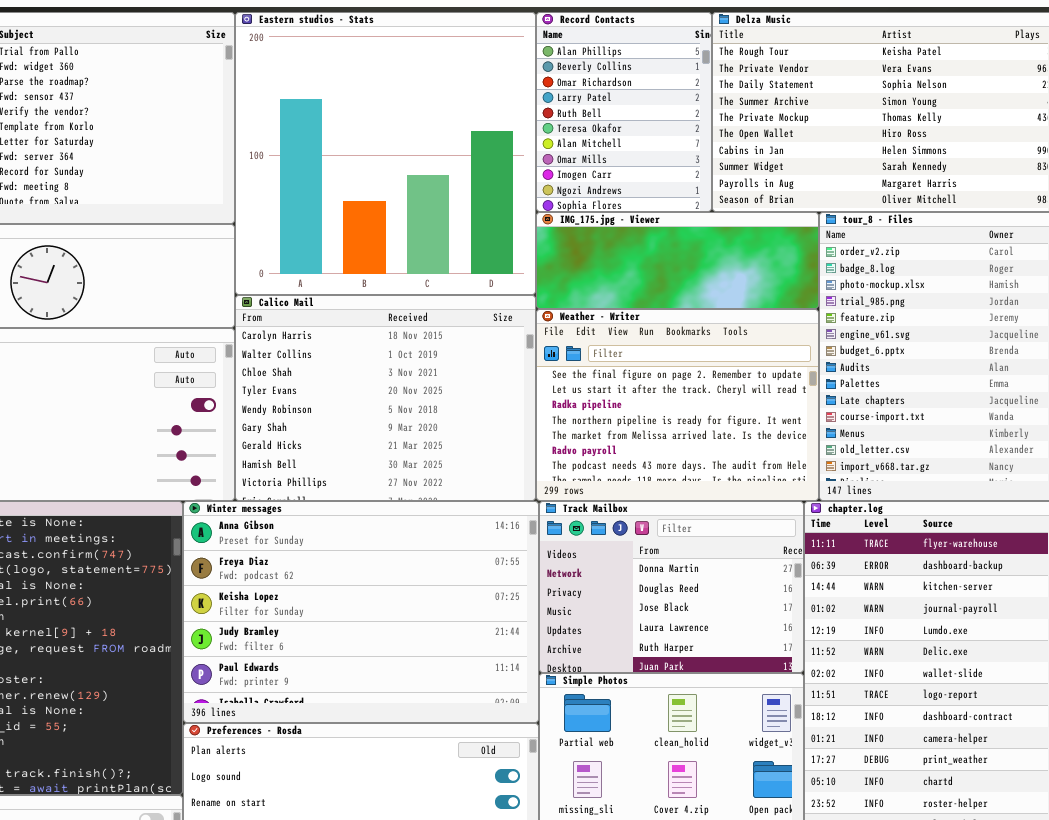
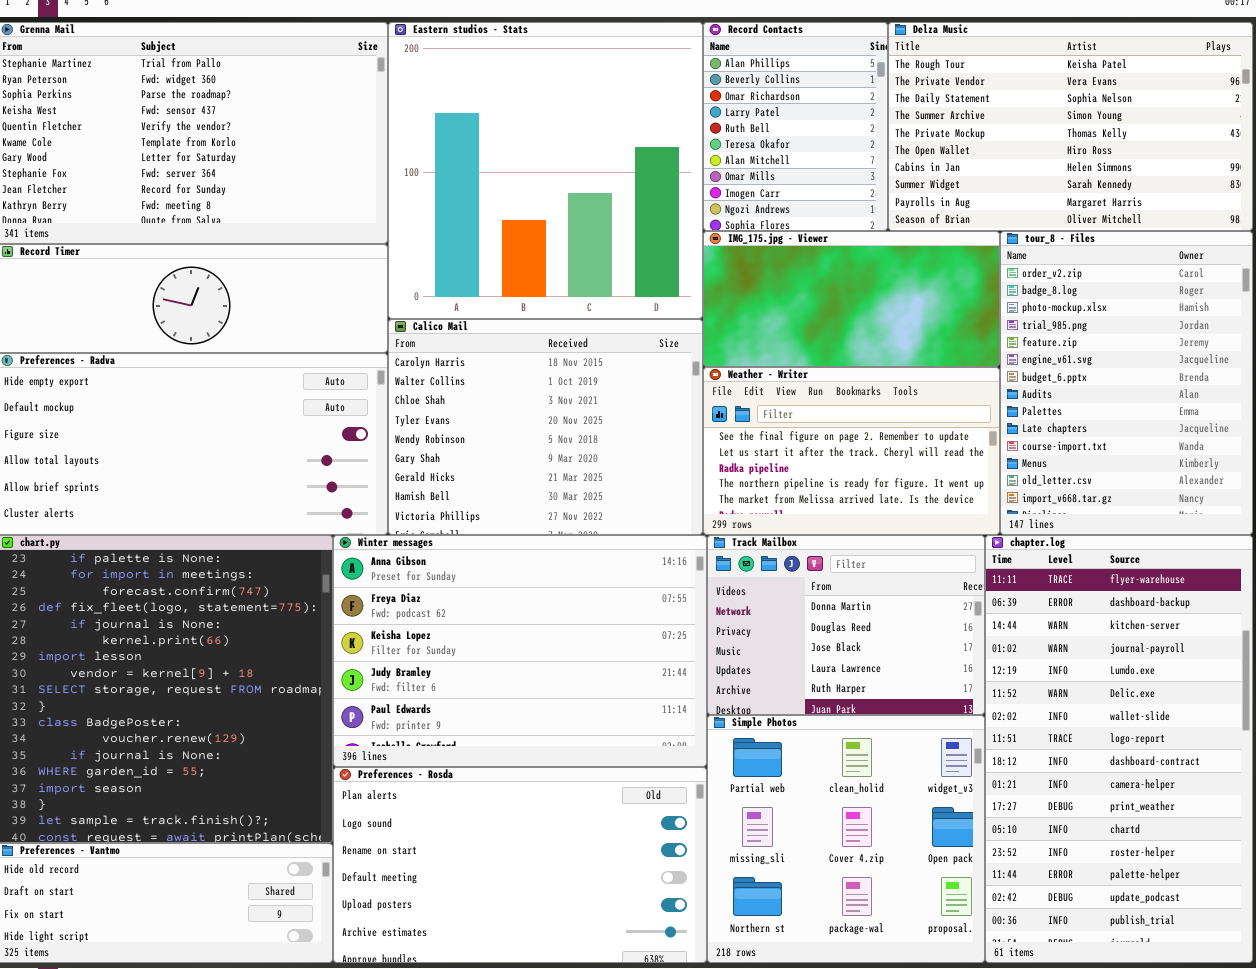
IMG_175.jpg - Viewer: [536,212,819,309] -> [703,231,1000,367], resized
Weather - Writer: [536,309,819,501] -> [703,367,1000,535], resized

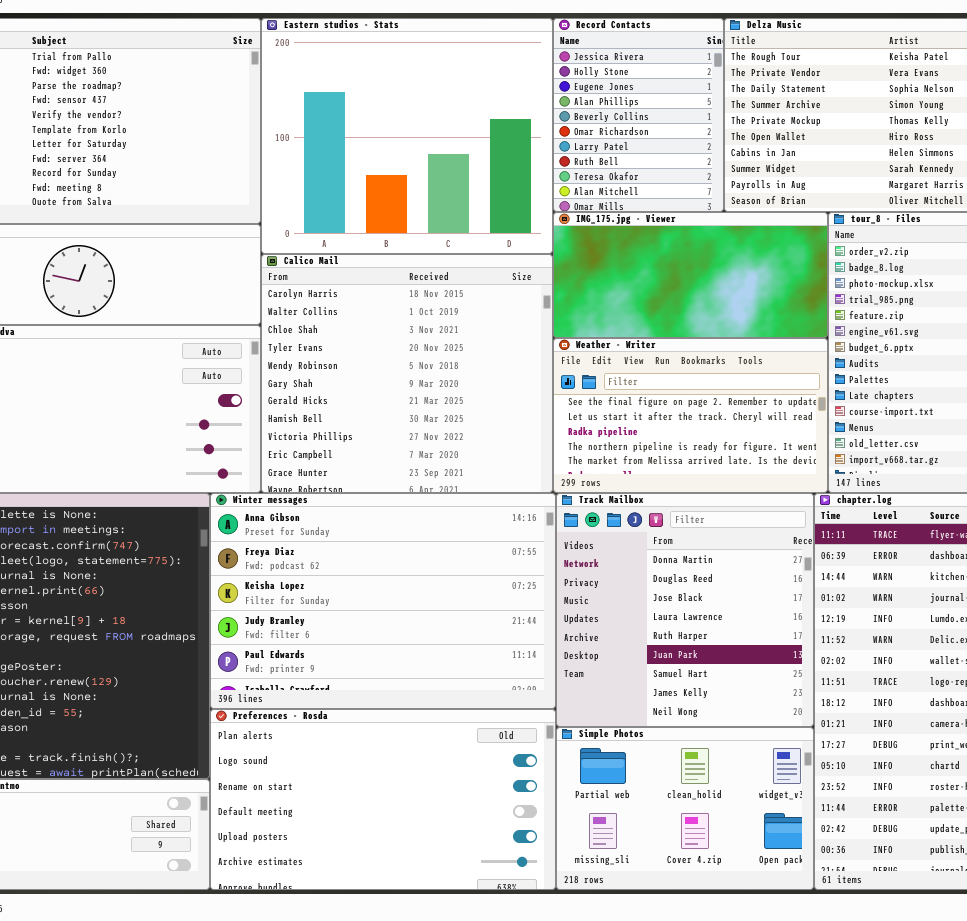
Eastern studios - Stats: [388,22,703,319] -> [261,18,553,254], resized
Record Contacts: [703,22,888,231] -> [553,18,724,212], scrolled up 3 rows
Calico Mail: [388,319,703,535] -> [261,254,553,493], resized
Track Mailbox: [707,535,985,715] -> [556,493,814,727], resized
Simple Photos: [707,715,985,963] -> [556,727,814,890], resized

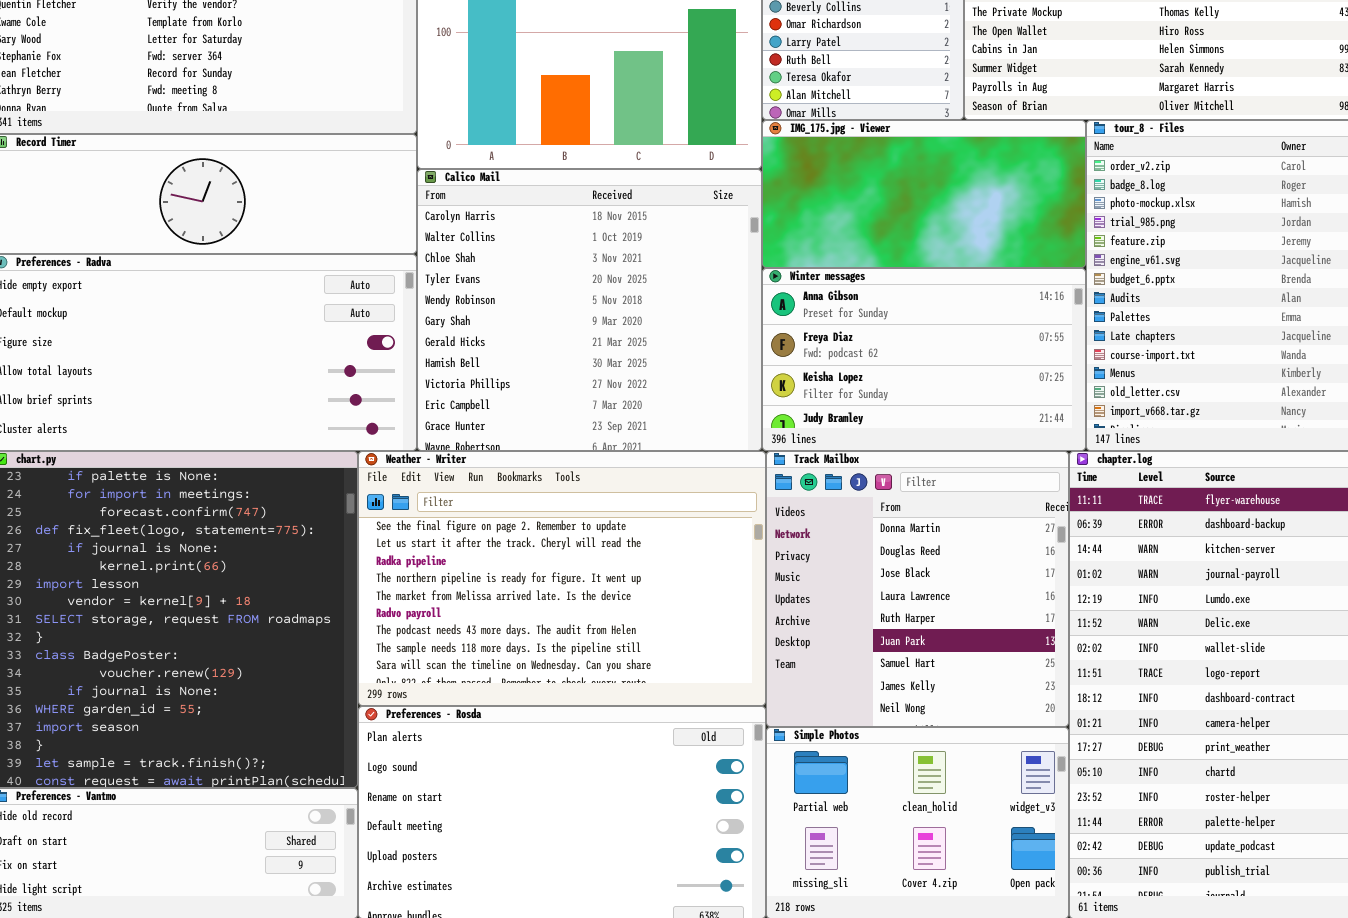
Weather - Writer: [553,338,828,493] -> [358,451,766,706], moved, resized
Winter messages: [210,493,556,709] -> [762,268,1086,451], moved, resized

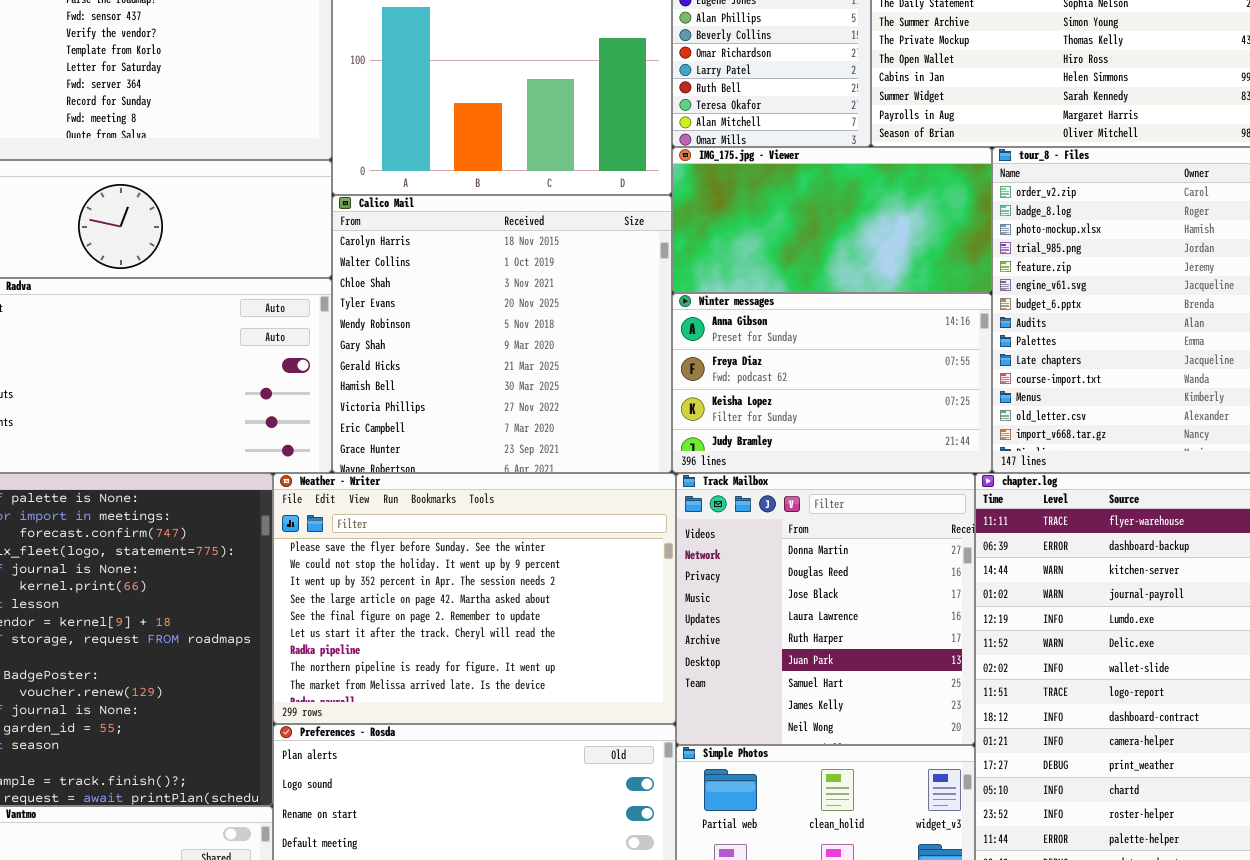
Weather - Writer: [358,451,766,706] -> [273,473,676,724], scrolled up 4 rows

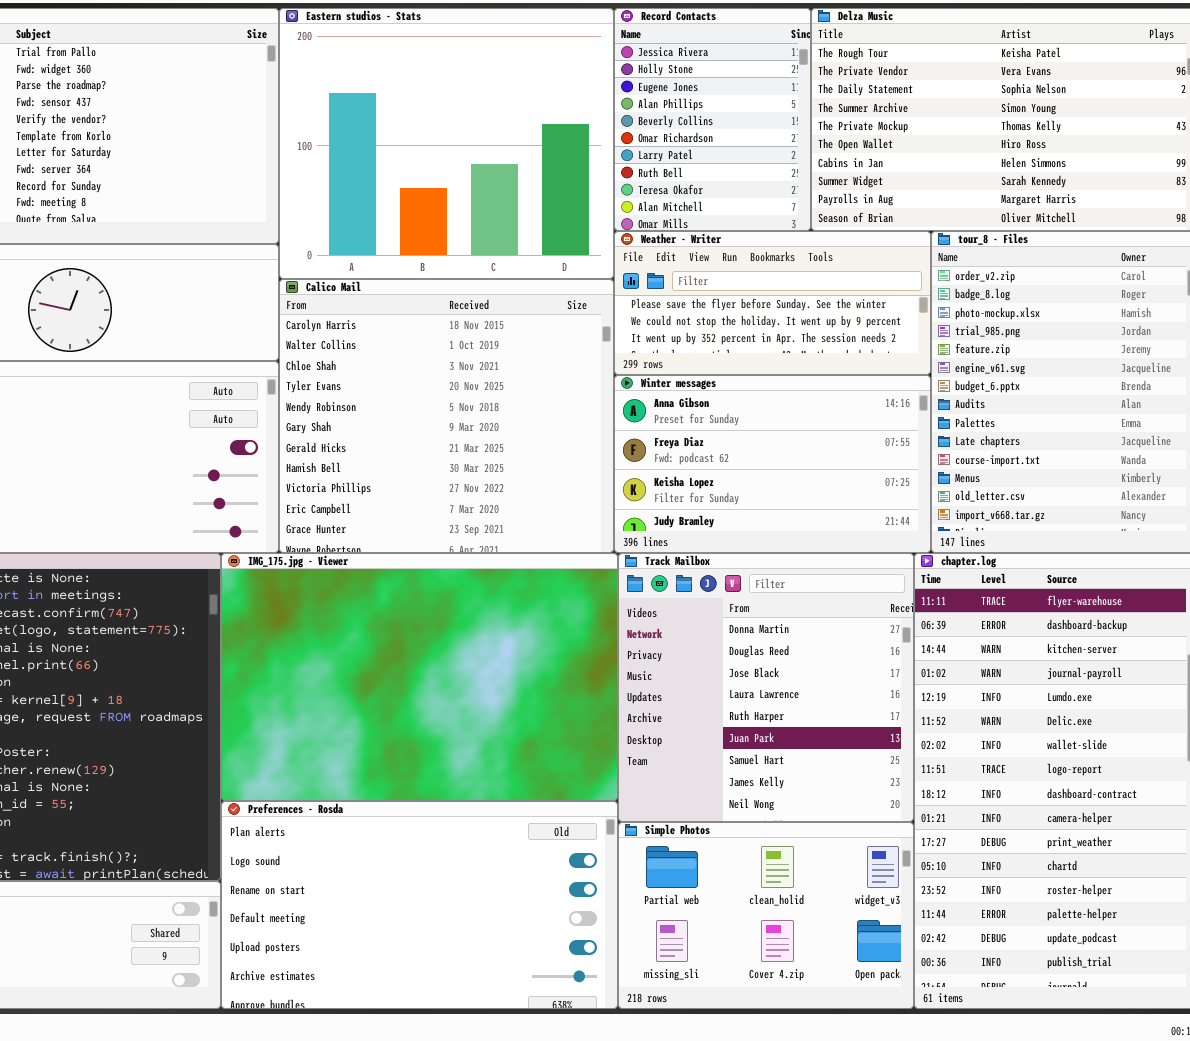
IMG_175.jpg - Viewer: [672,147,992,293] -> [221,553,618,801], moved, resized
Weather - Writer: [273,473,676,724] -> [614,231,931,375], moved, resized

